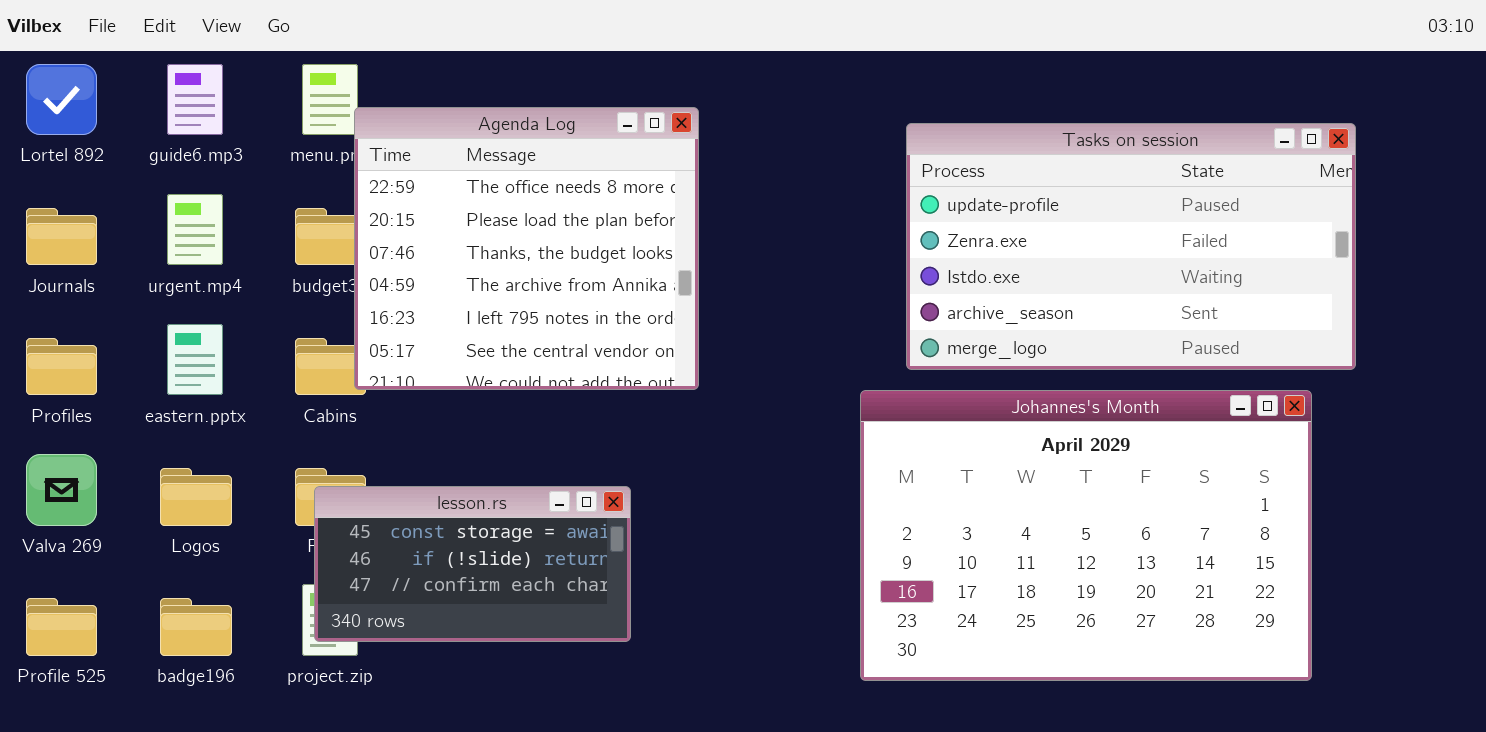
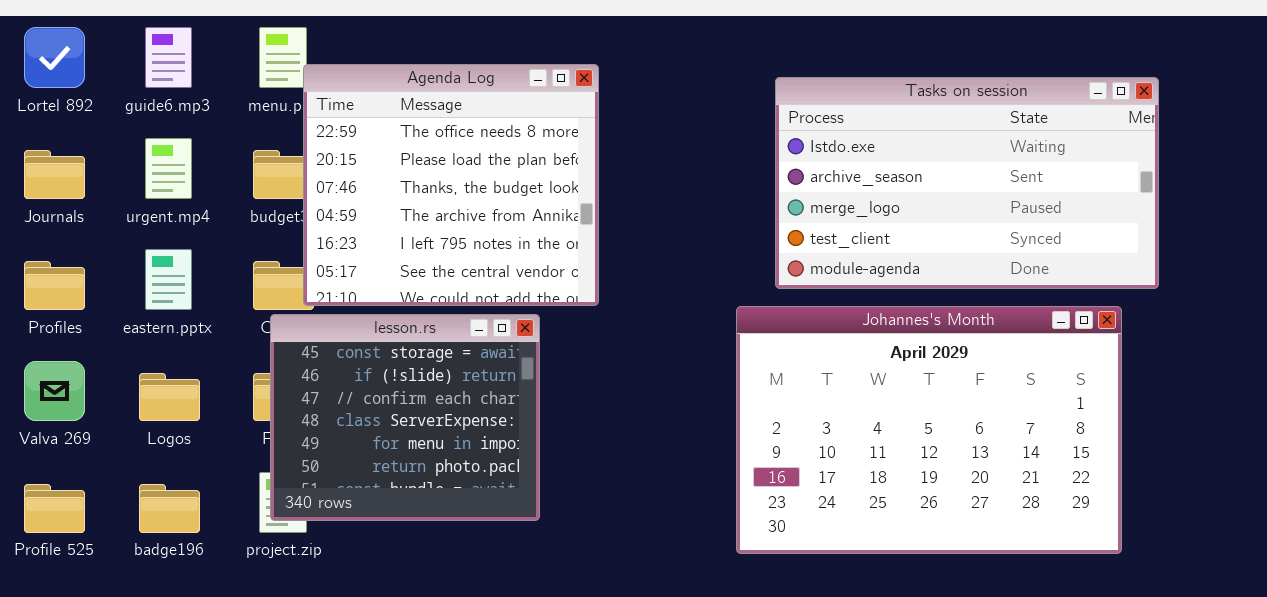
Tasks on session: [906,123,1356,370] -> [775,77,1159,289], scrolled down 2 rows
lesson.rs: [314,486,631,642] -> [270,314,540,521], resized

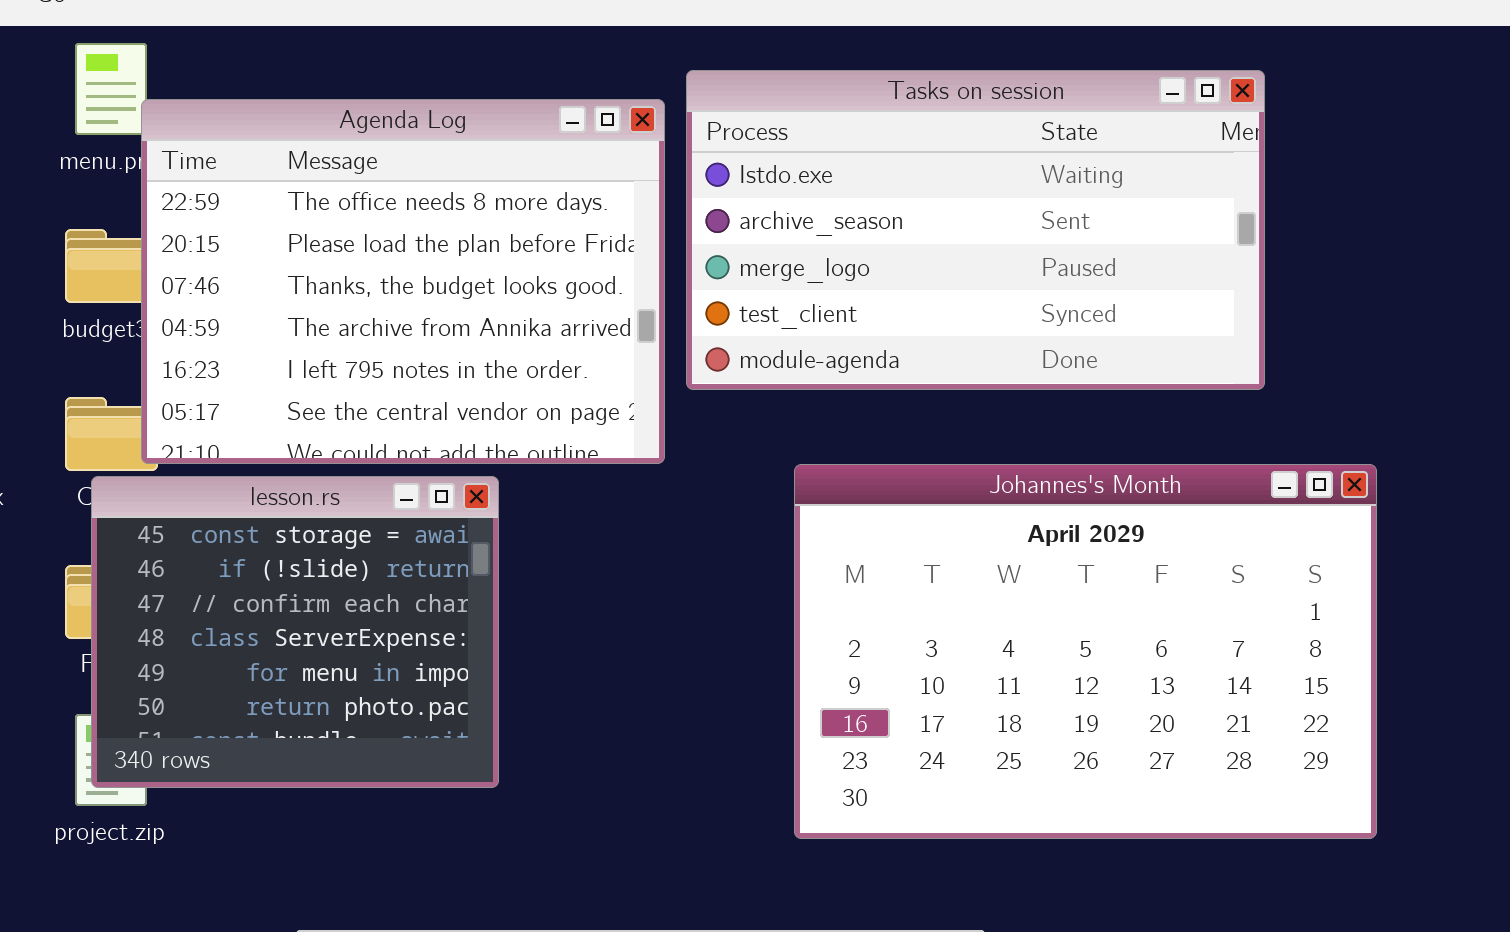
Agenda Log: [303,64,599,306] -> [141,99,665,464], resized
Tasks on session: [775,77,1159,289] -> [686,70,1265,390], moved

